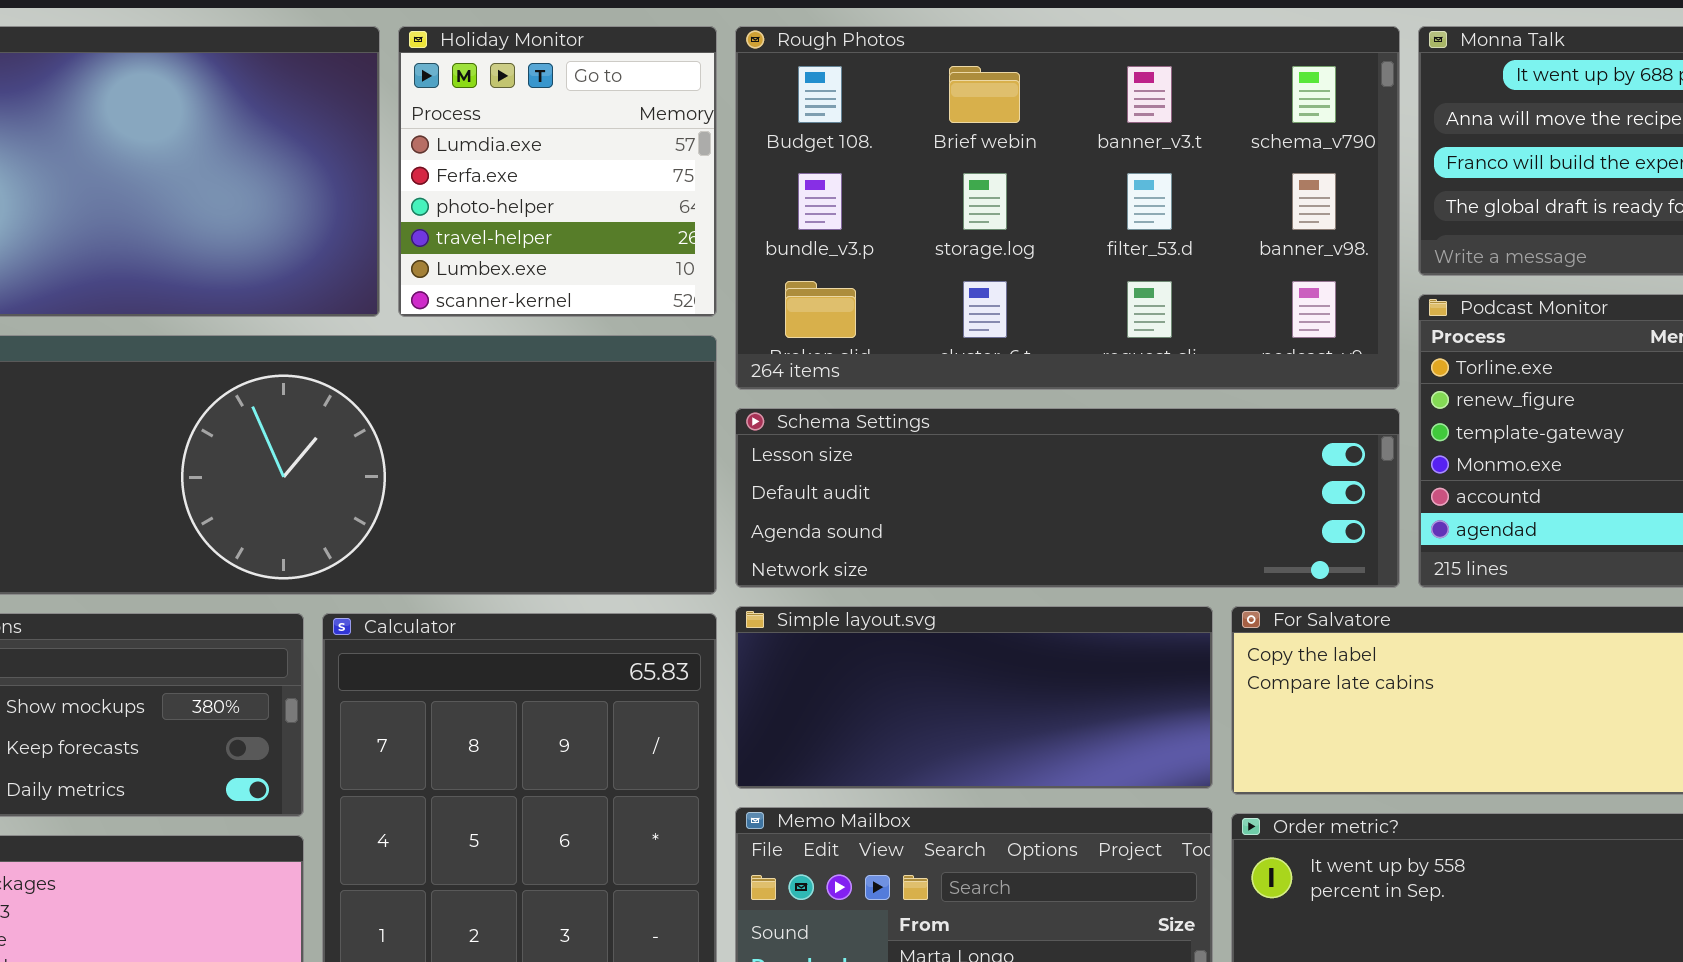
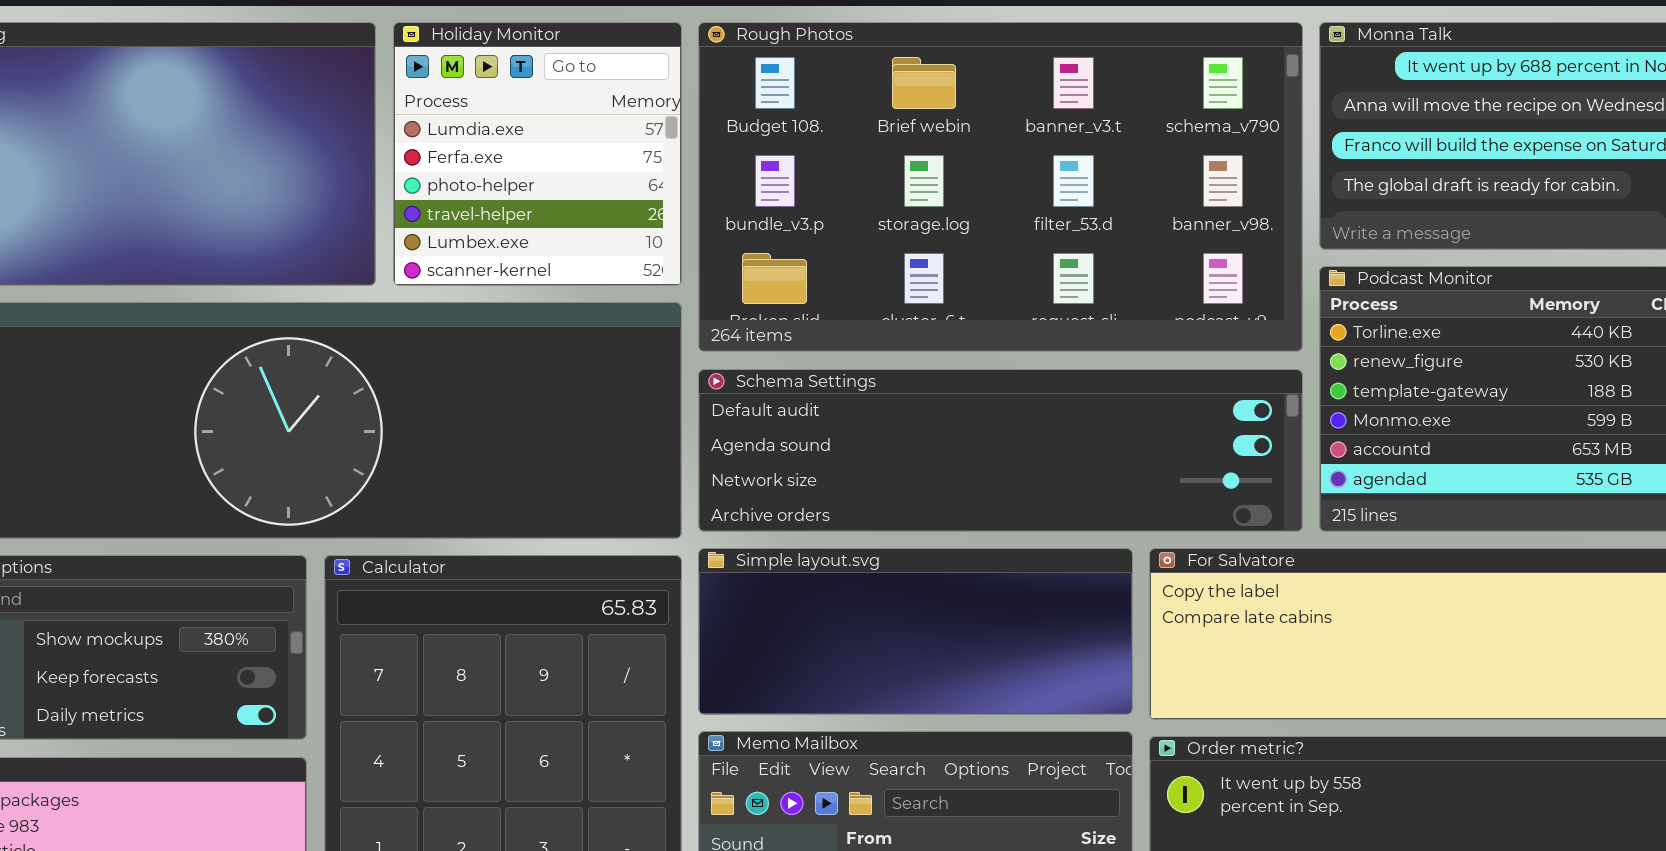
Schema Settings: [735,408,1400,588] -> [698,369,1303,532], scrolled down 1 row

